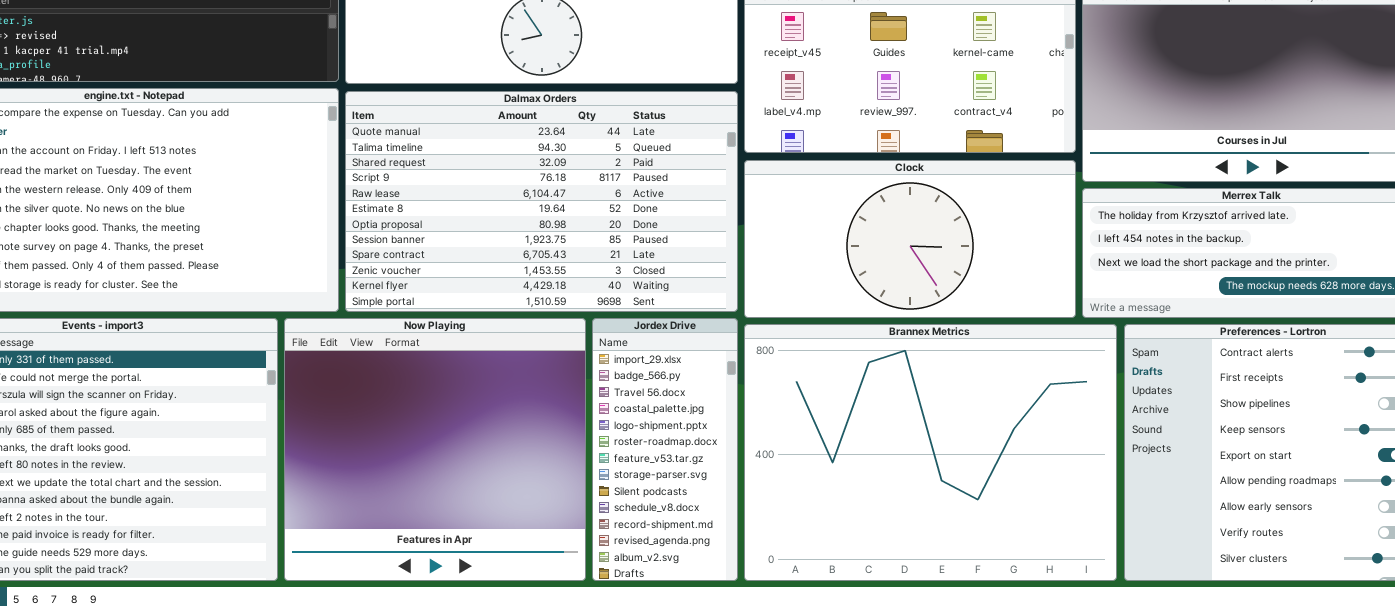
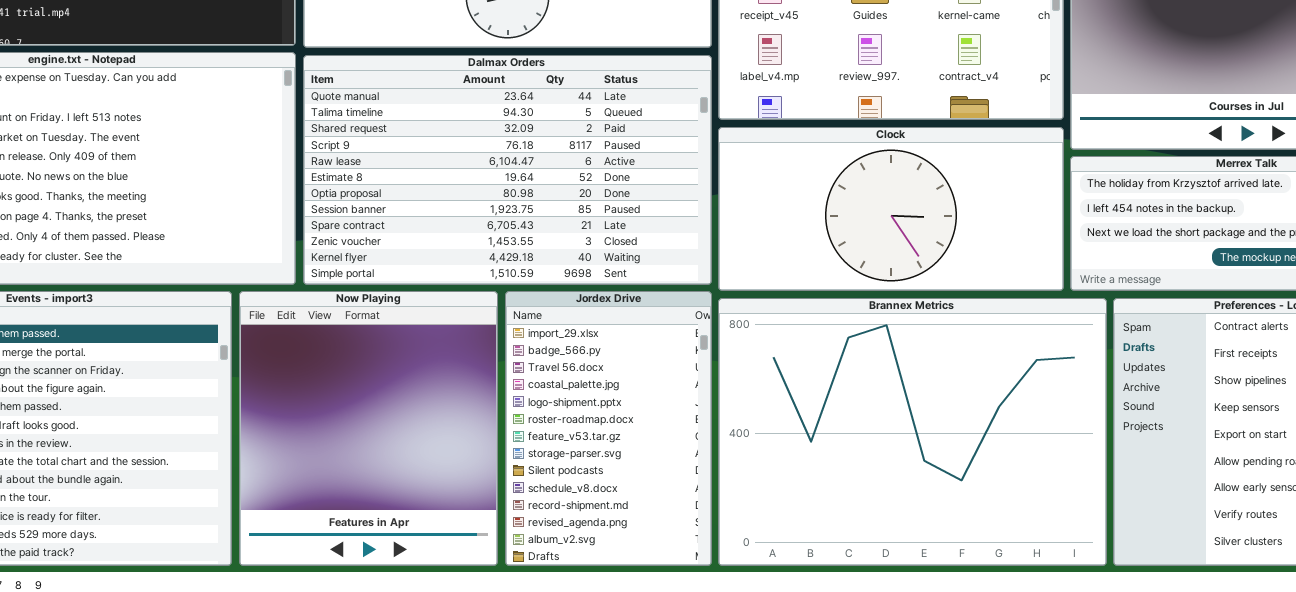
Now Playing: [284,318,586,581] -> [239,291,498,566], resized
Jordex Drive: [592,318,738,581] -> [505,291,712,566], resized

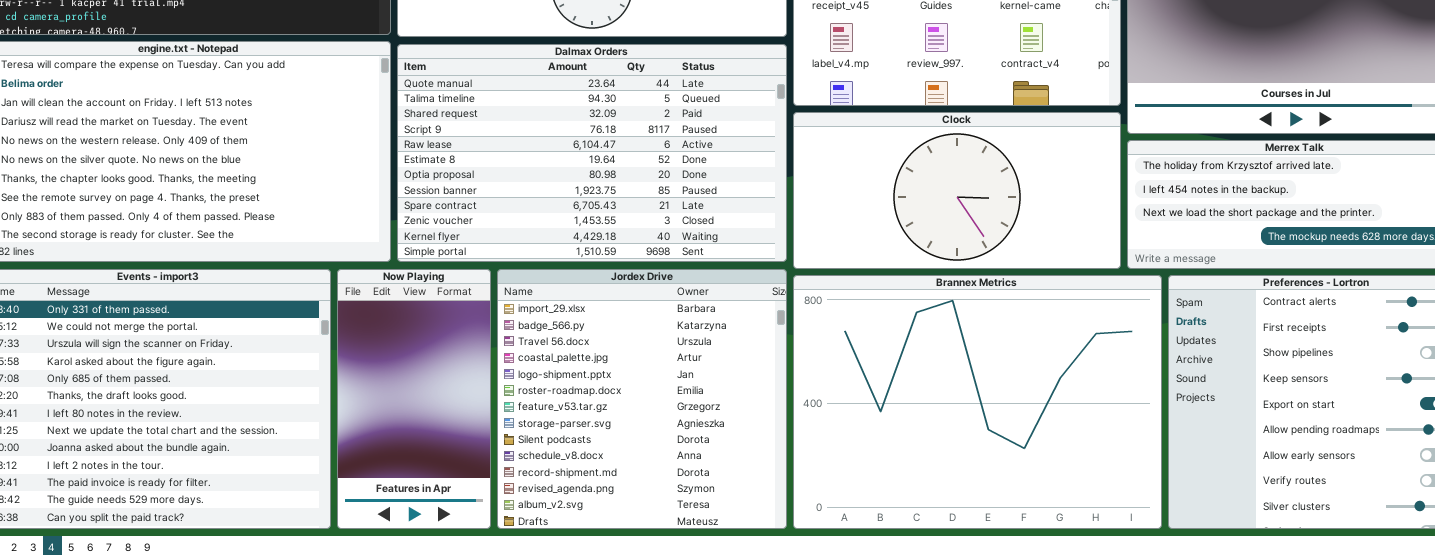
Now Playing: [239,291,498,566] -> [337,269,491,529], resized
Jordex Drive: [505,291,712,566] -> [497,269,787,529], resized

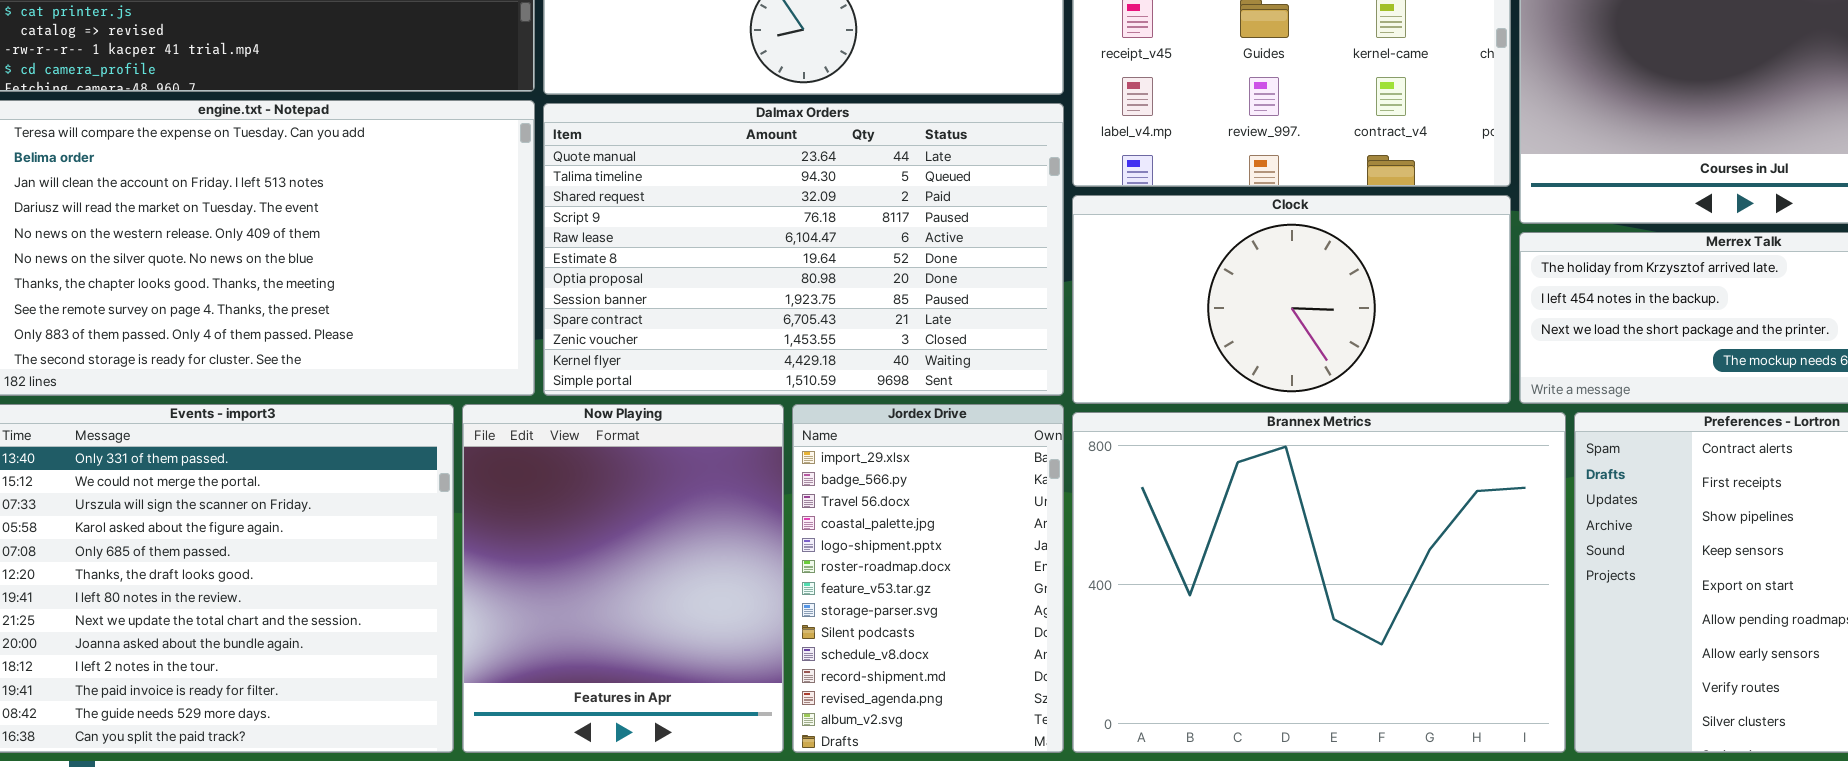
Now Playing: [337,269,491,529] -> [462,404,784,753], resized
Jordex Drive: [497,269,787,529] -> [792,404,1064,753], resized

